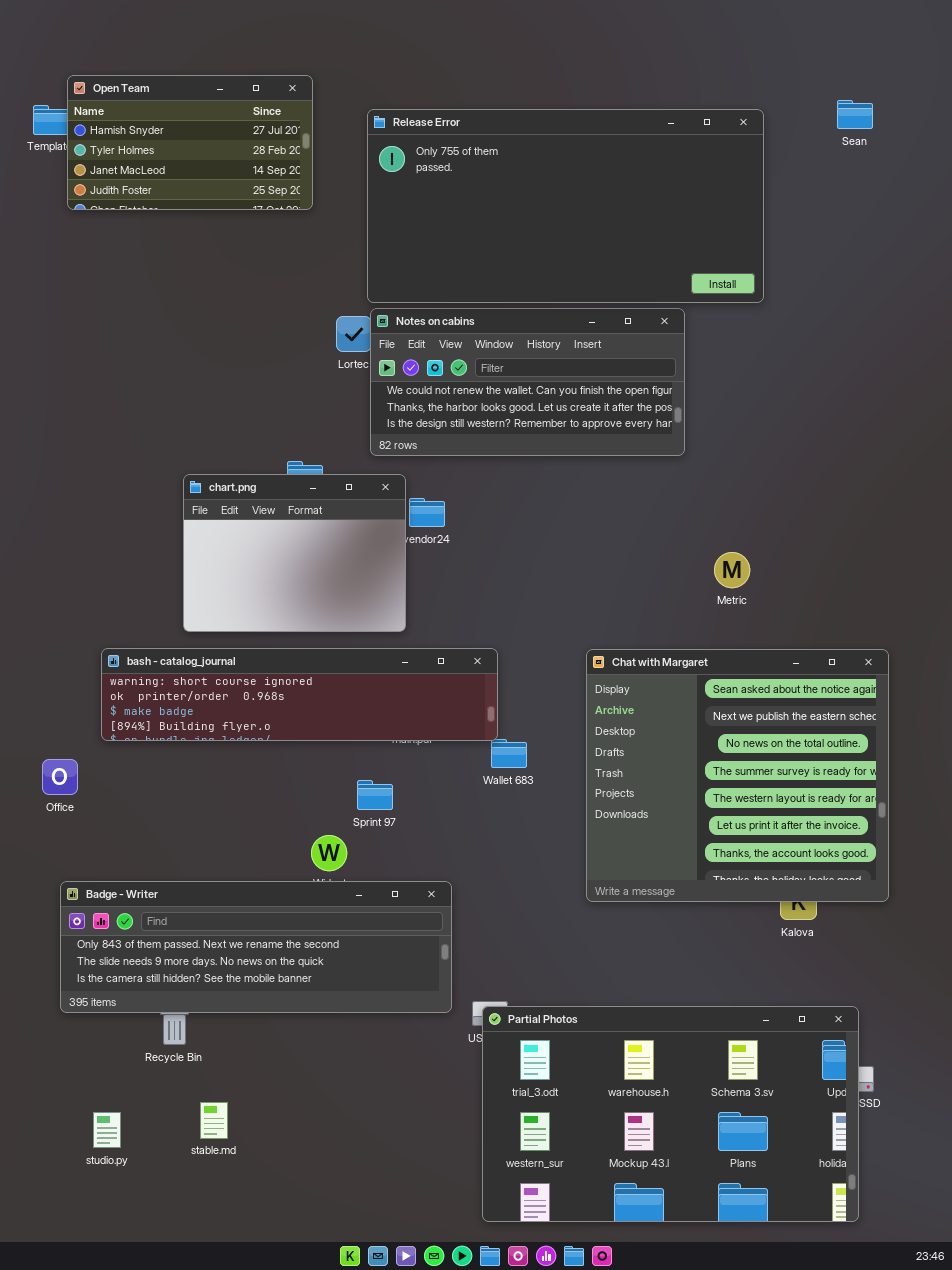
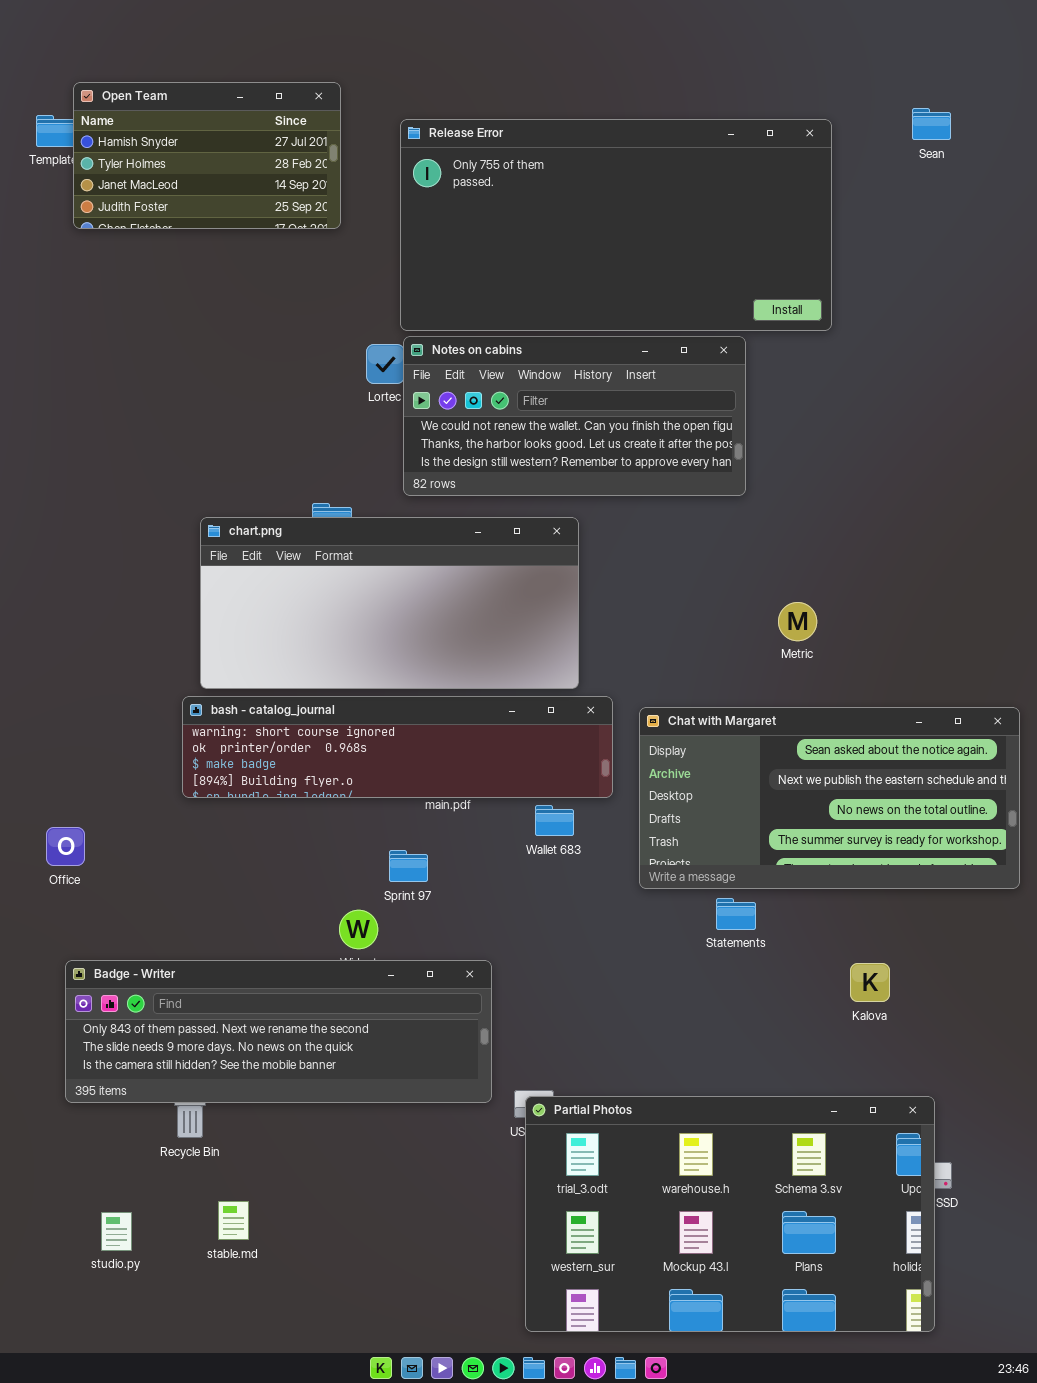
chart.png: [183,474,406,632] -> [200,517,579,689], resized
bash - catalog_journal: [101,648,498,741] -> [182,696,613,798], moved
Chat with Margaret: [586,649,889,902] -> [639,707,1020,889], resized

